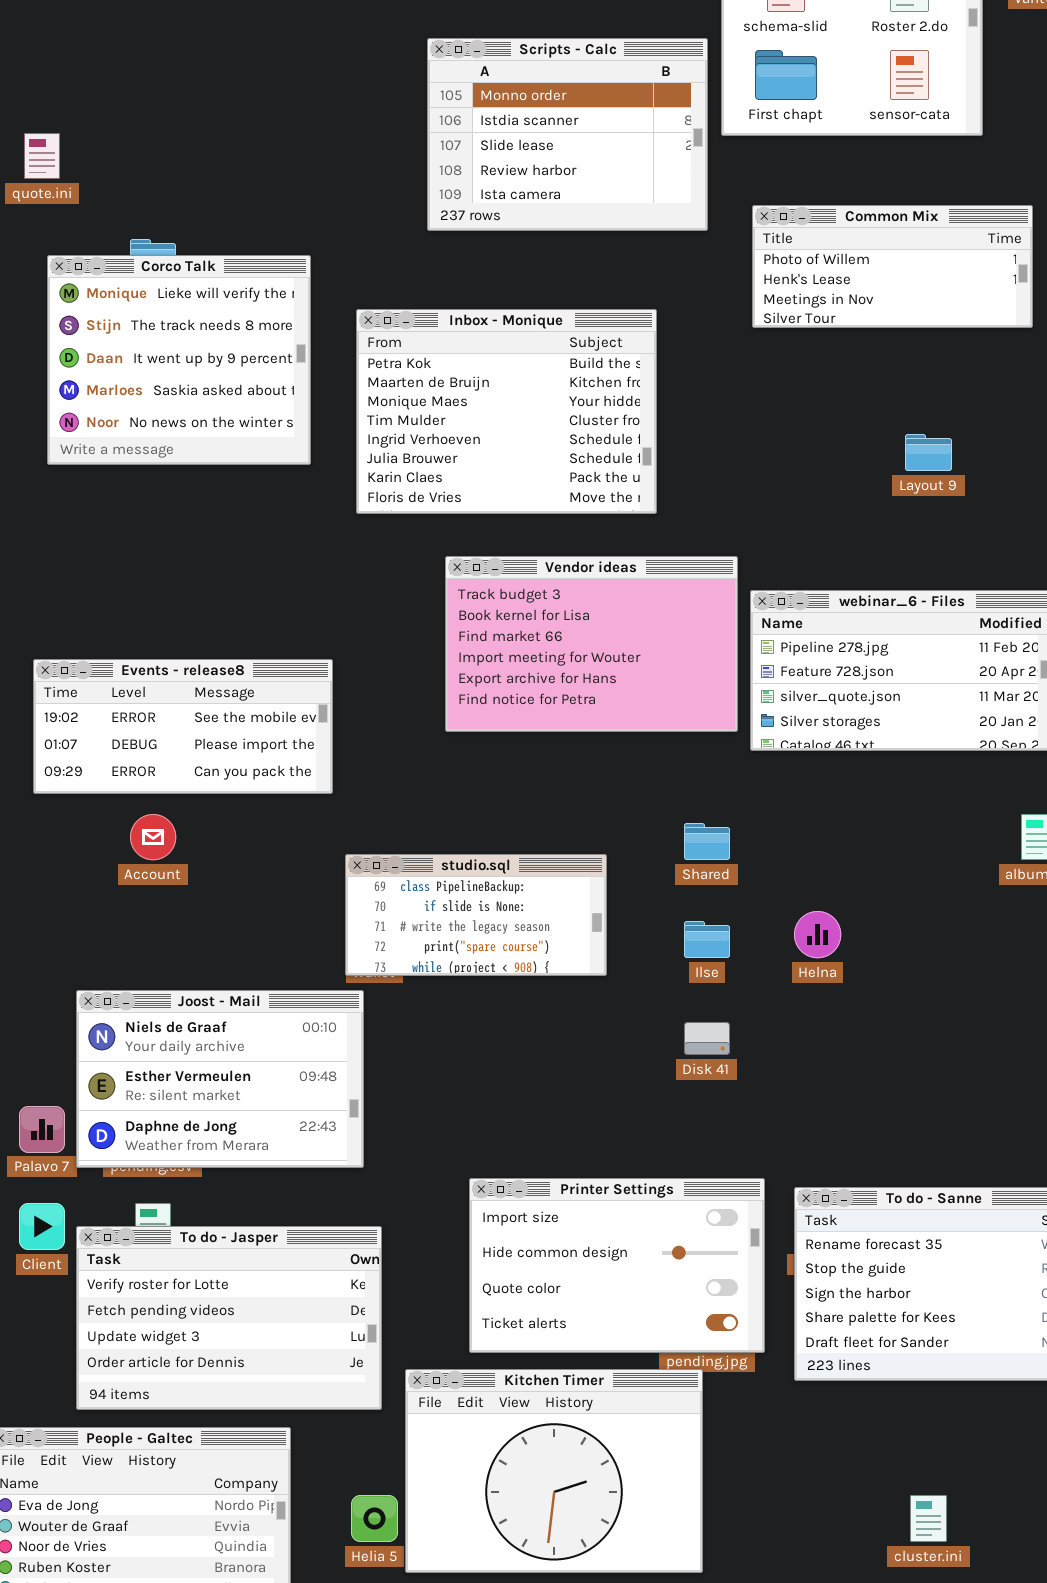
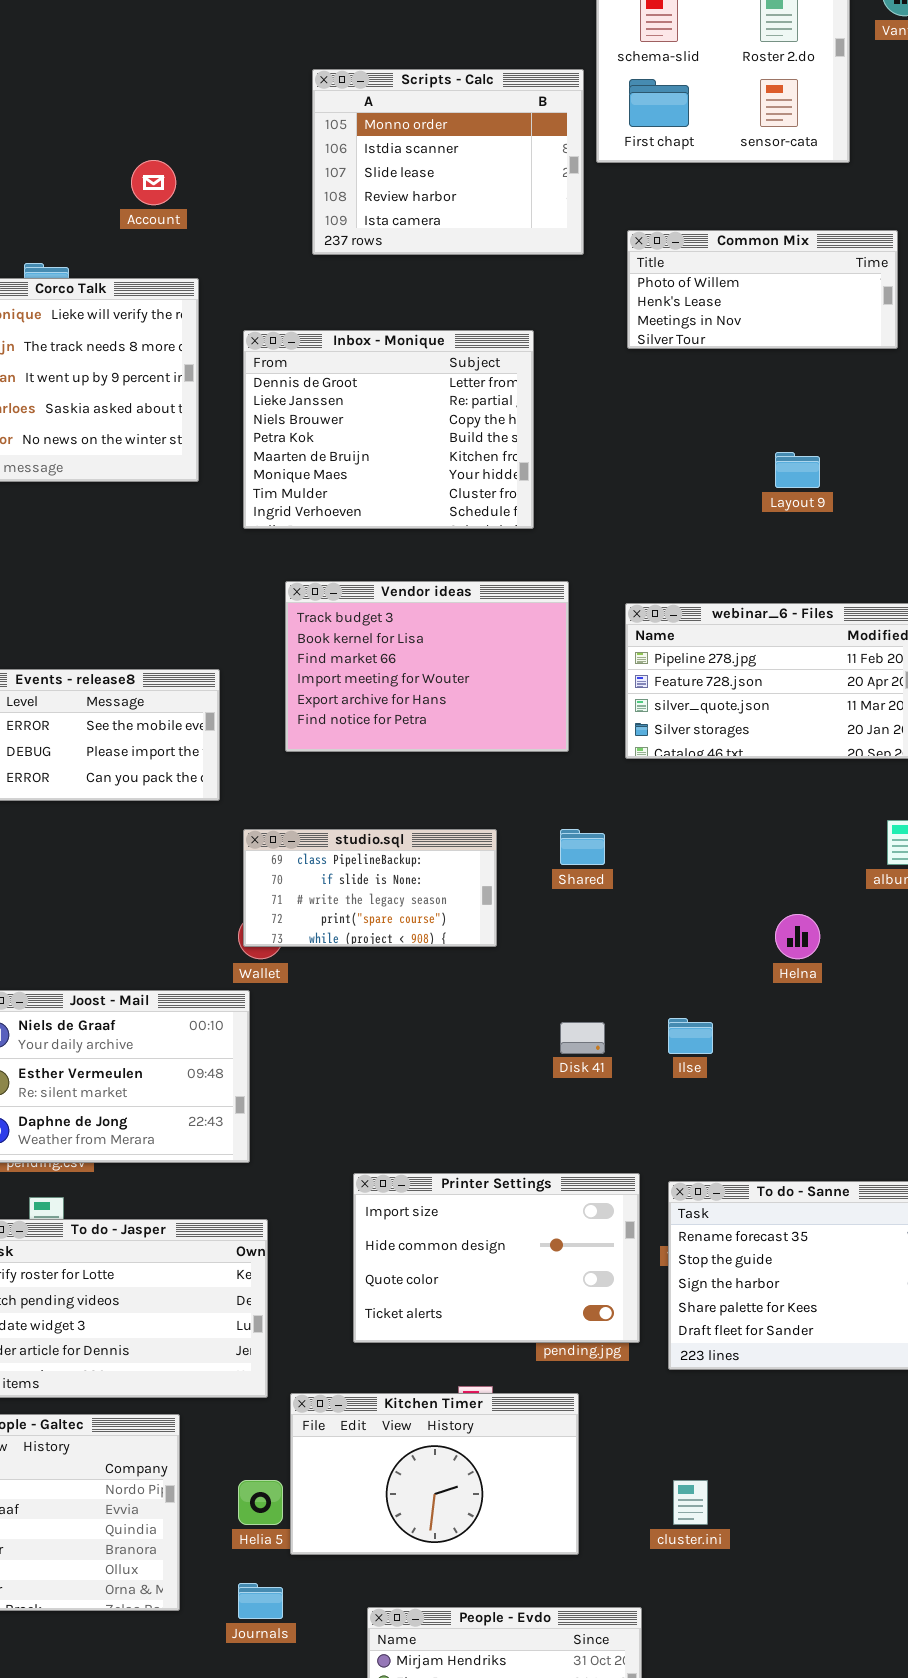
Inbox - Monique: [356,309,657,514] -> [243,330,534,529], scrolled up 3 rows
Vendor ideas: [445,556,738,732] -> [285,581,569,752], moved
Account: [130,814,176,860] -> [131,160,176,205], moved
studio.sql: [345,854,607,976] -> [243,829,497,947], moved
Helna: [794,911,841,958] -> [775,914,820,959], moved
Ilse: [684,921,730,958] -> [668,1018,713,1054], moved
Kitchen Timer: [405,1369,703,1573] -> [290,1393,579,1555], resized
cluster.ini: [910,1495,947,1542] -> [673,1480,708,1525], moved

